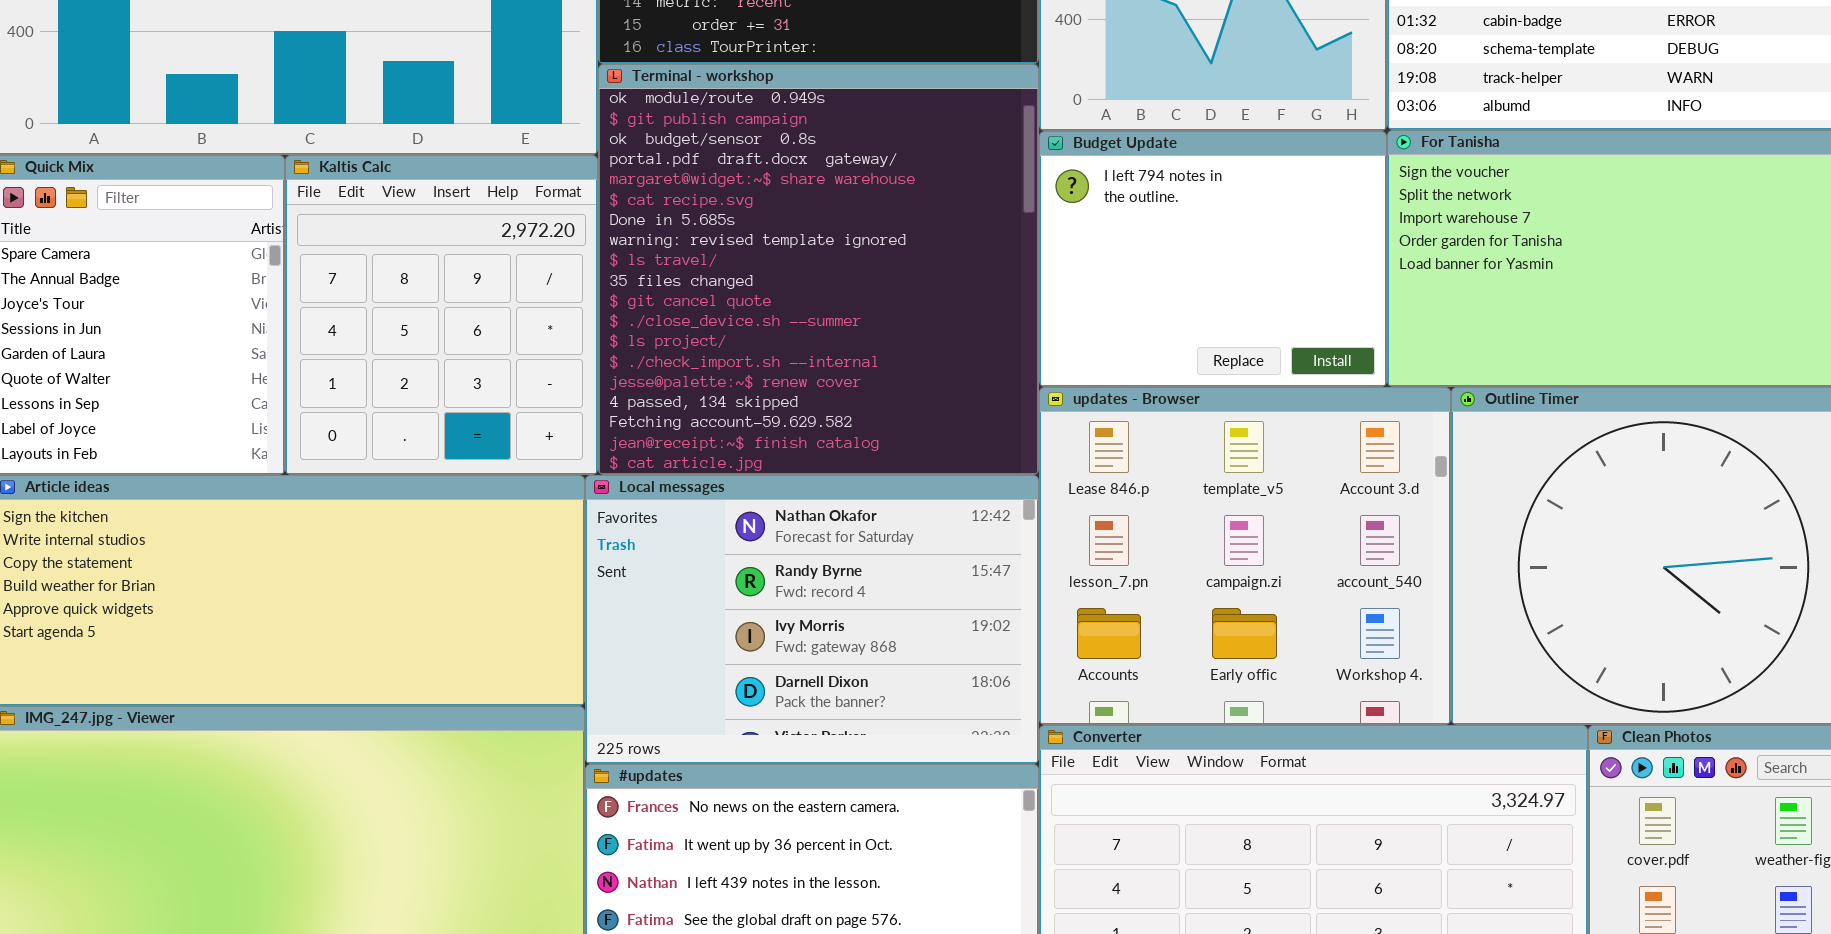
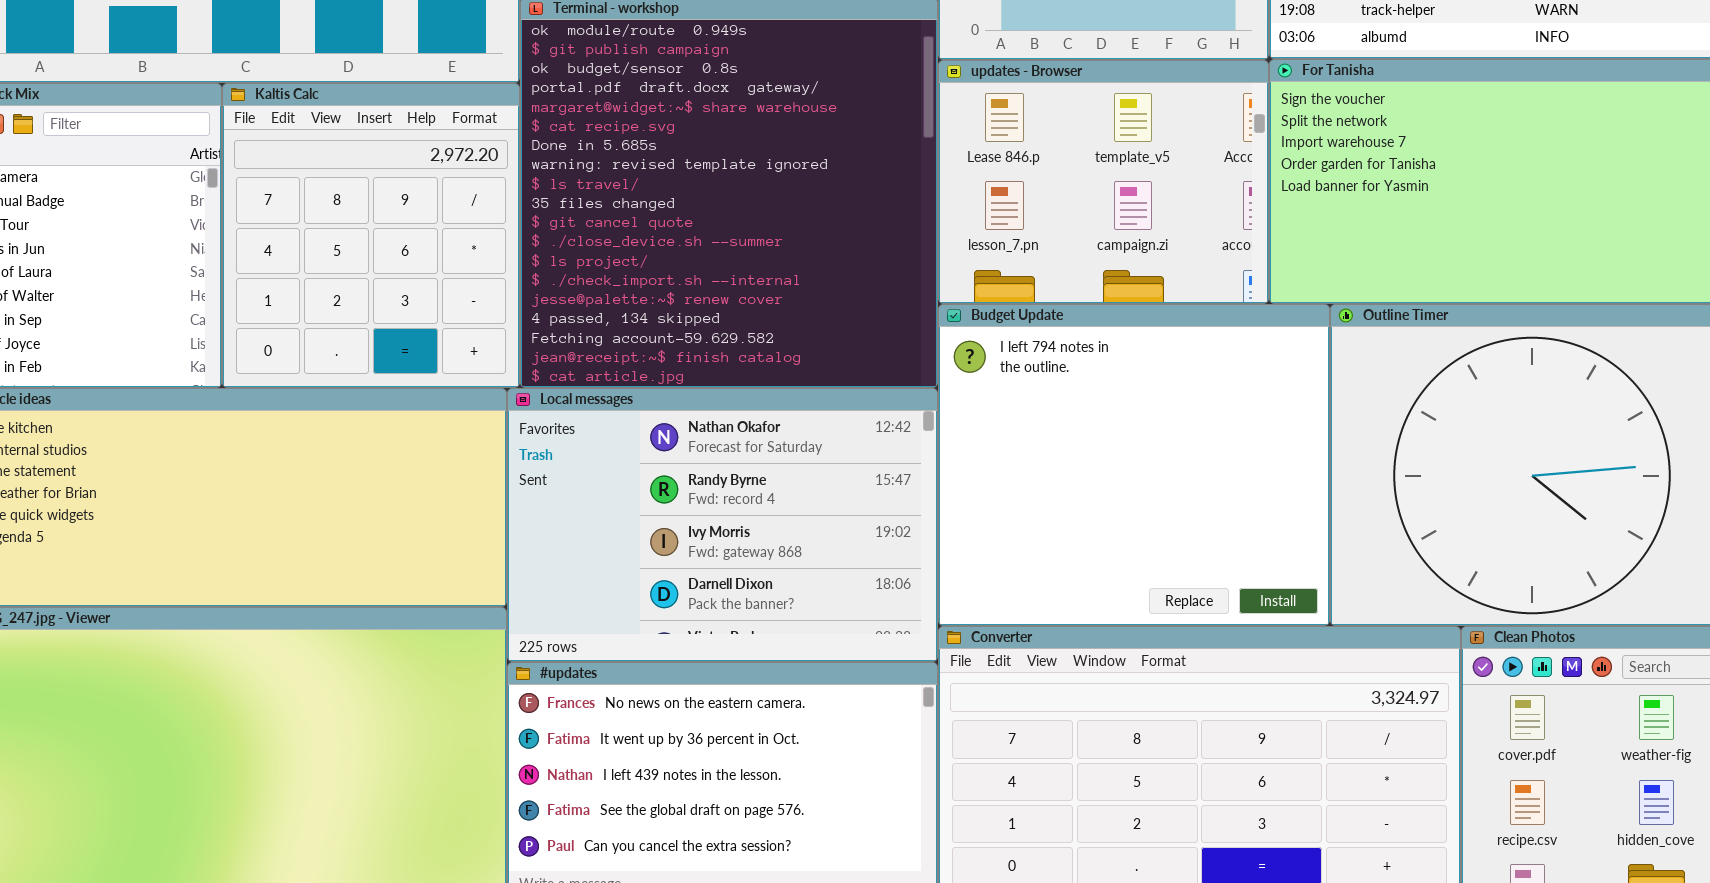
Budget Update: [1039,131,1387,387] -> [938,304,1330,626], moved, resized
updates - Browser: [1039,387,1451,725] -> [938,60,1269,304], moved, resized

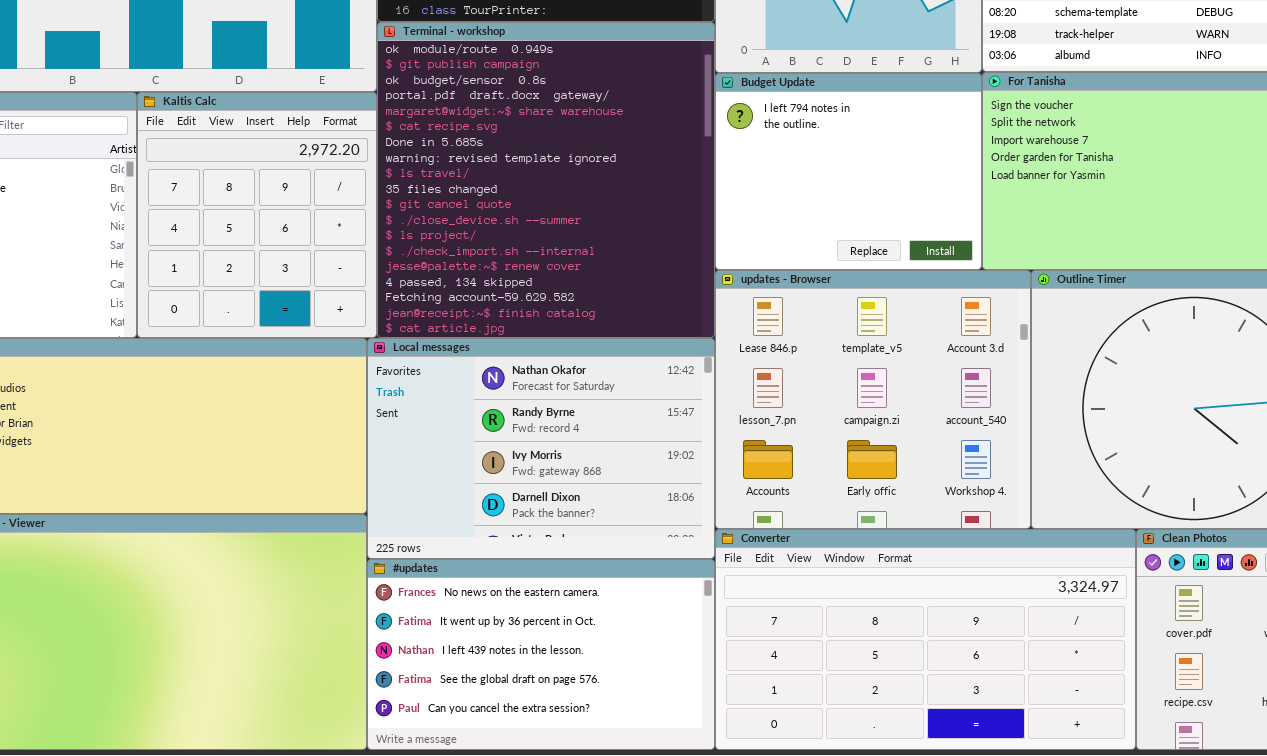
updates - Browser: [938,60,1269,304] -> [715,270,1031,529], moved, resized
Budget Update: [938,304,1330,626] -> [715,73,982,270], moved, resized

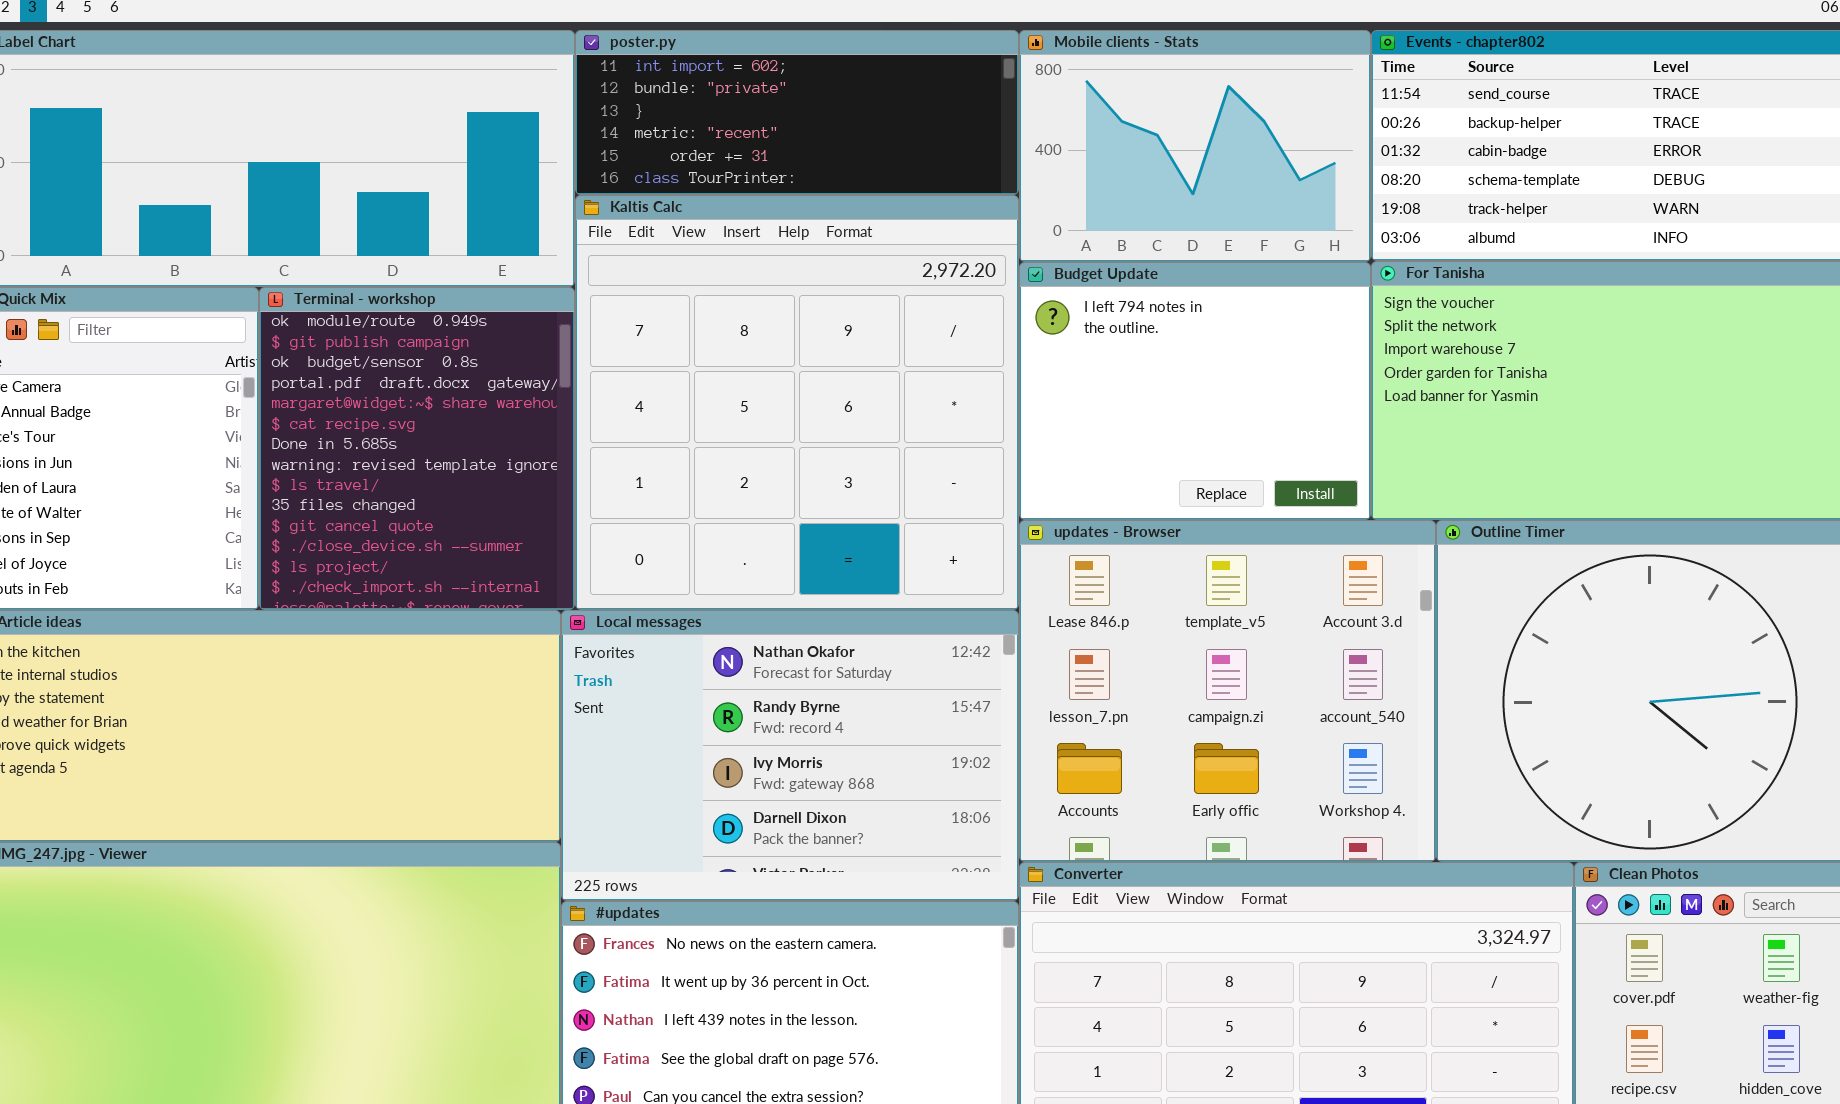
Terminal - workshop: [377,22,715,338] -> [259,287,575,610], moved, resized
Kaltis Calc: [137,92,377,338] -> [575,195,1019,610], moved, resized

